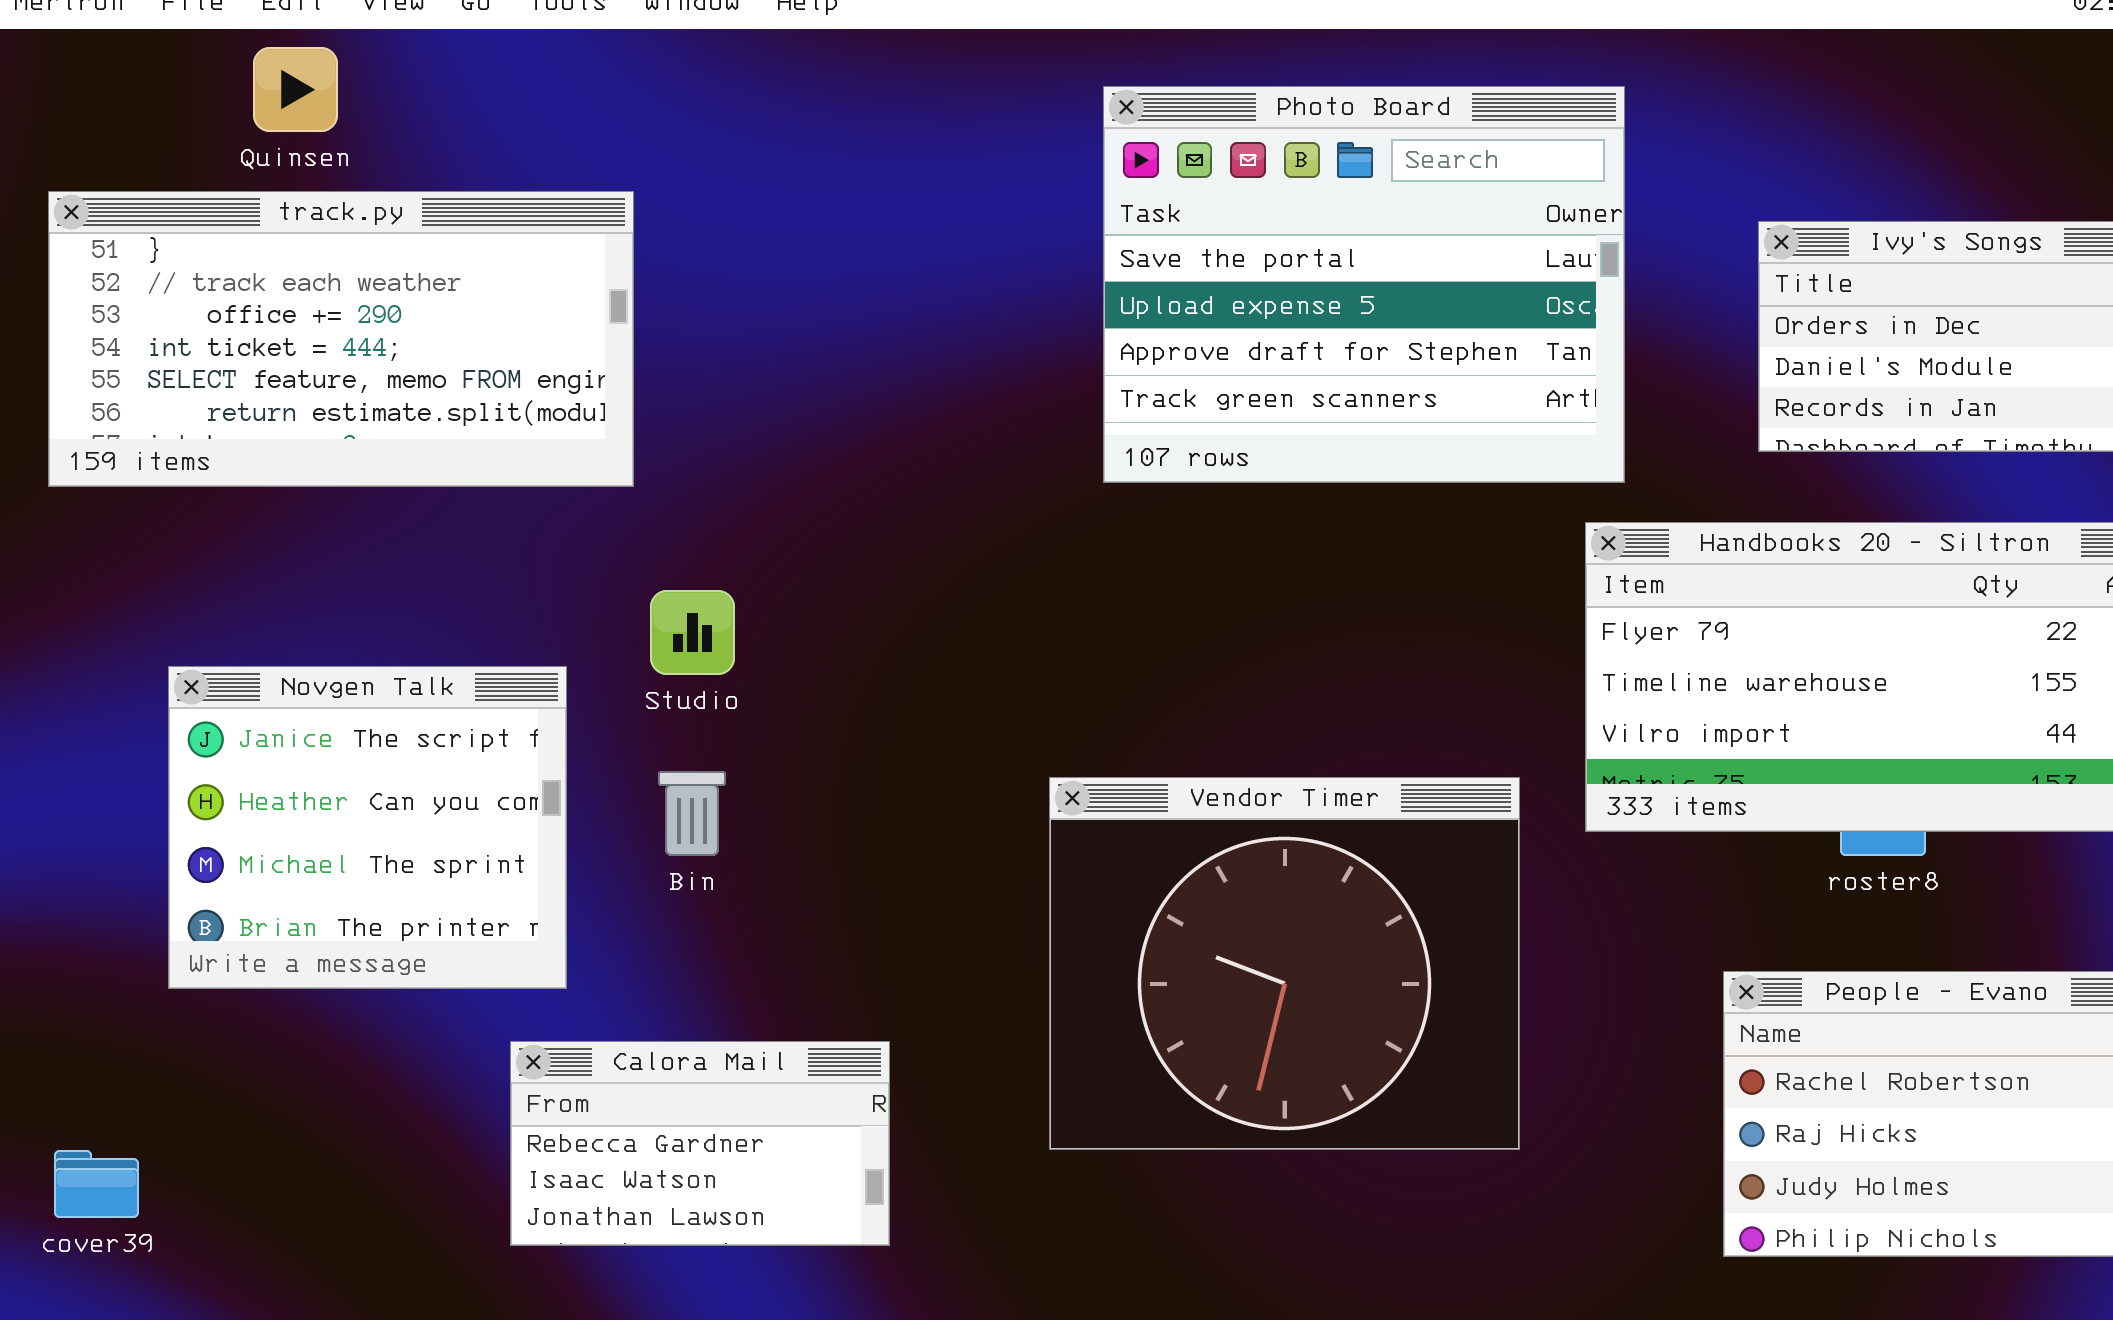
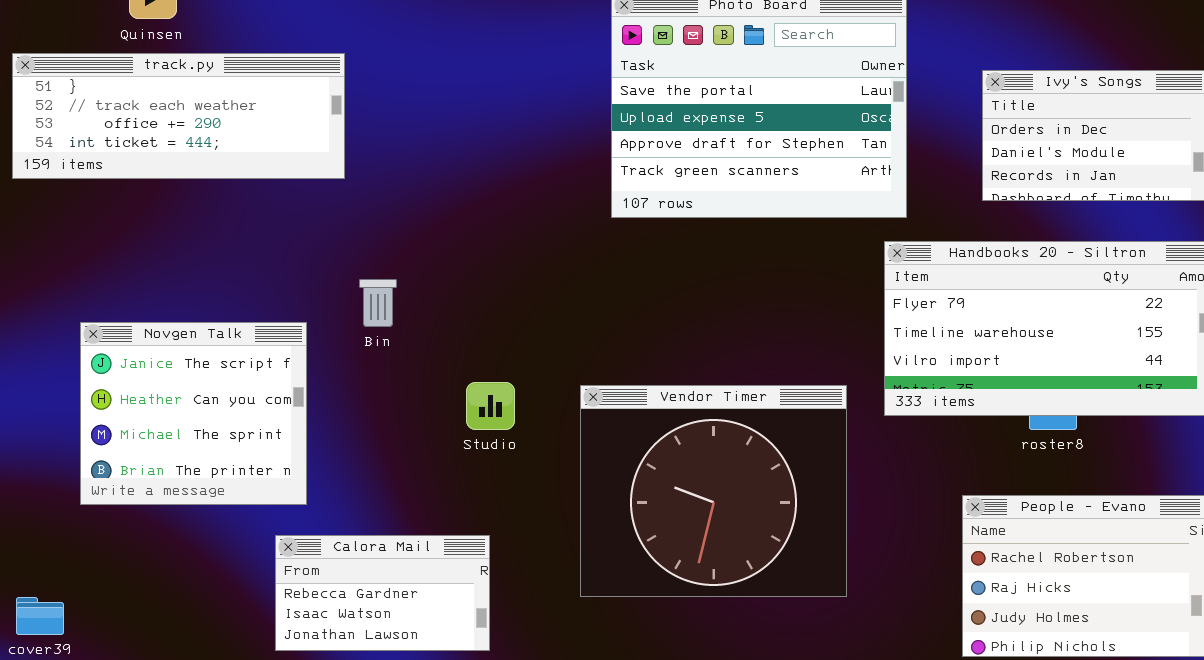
track.py: [48,191,634,487] -> [12,53,345,179], resized
Studio: [650,590,735,675] -> [466,382,515,430], moved
Bin: [658,771,726,856] -> [359,279,397,327], moved

